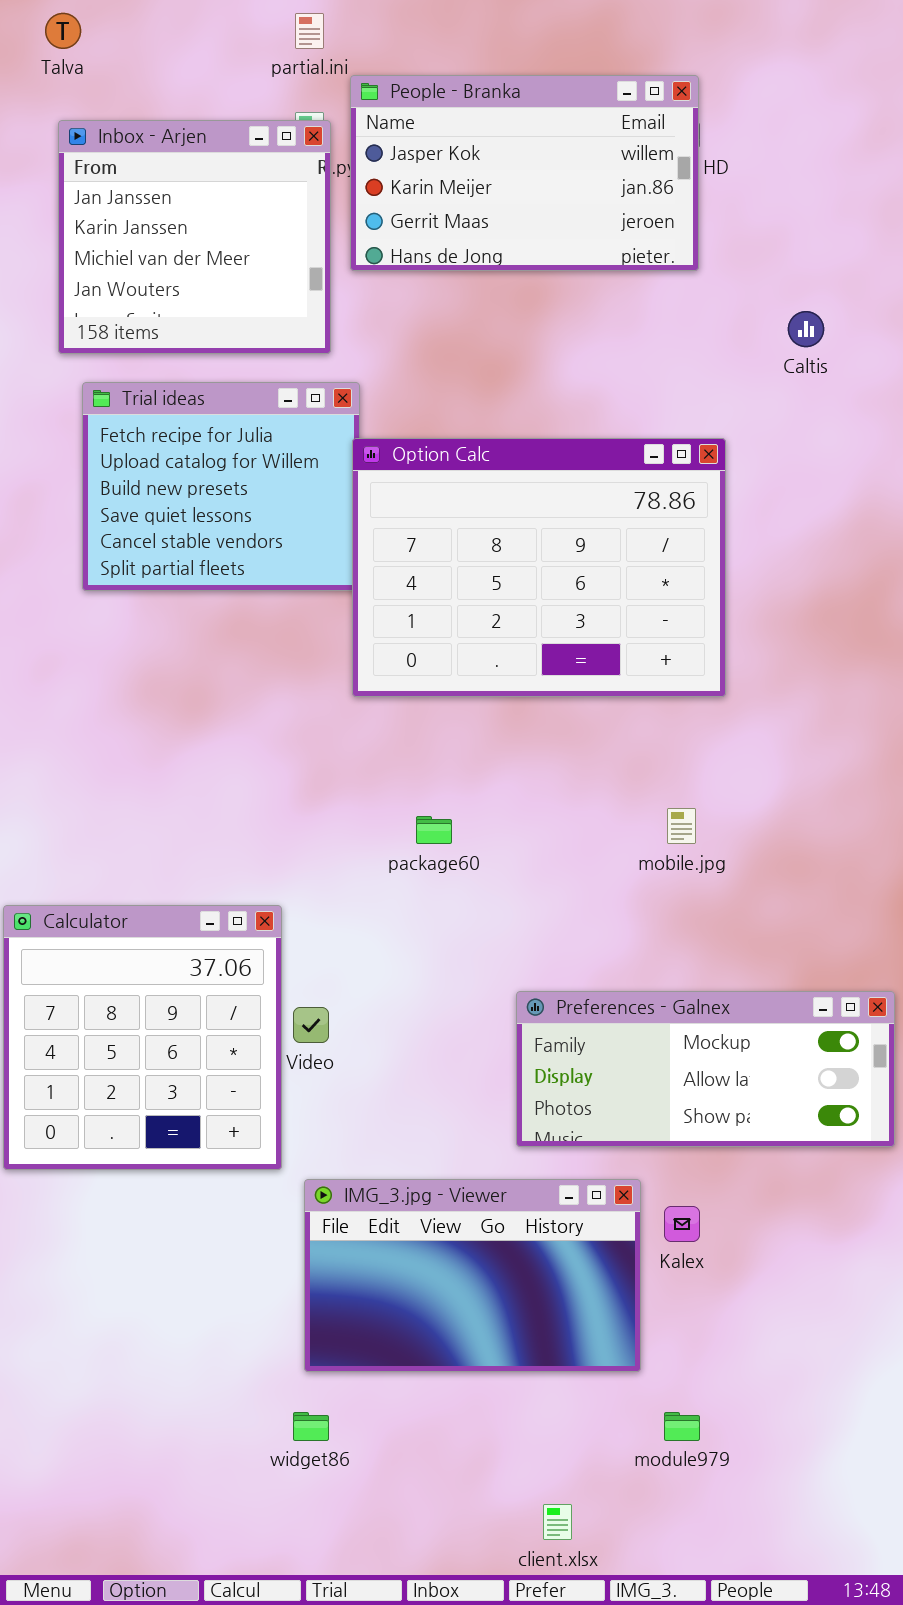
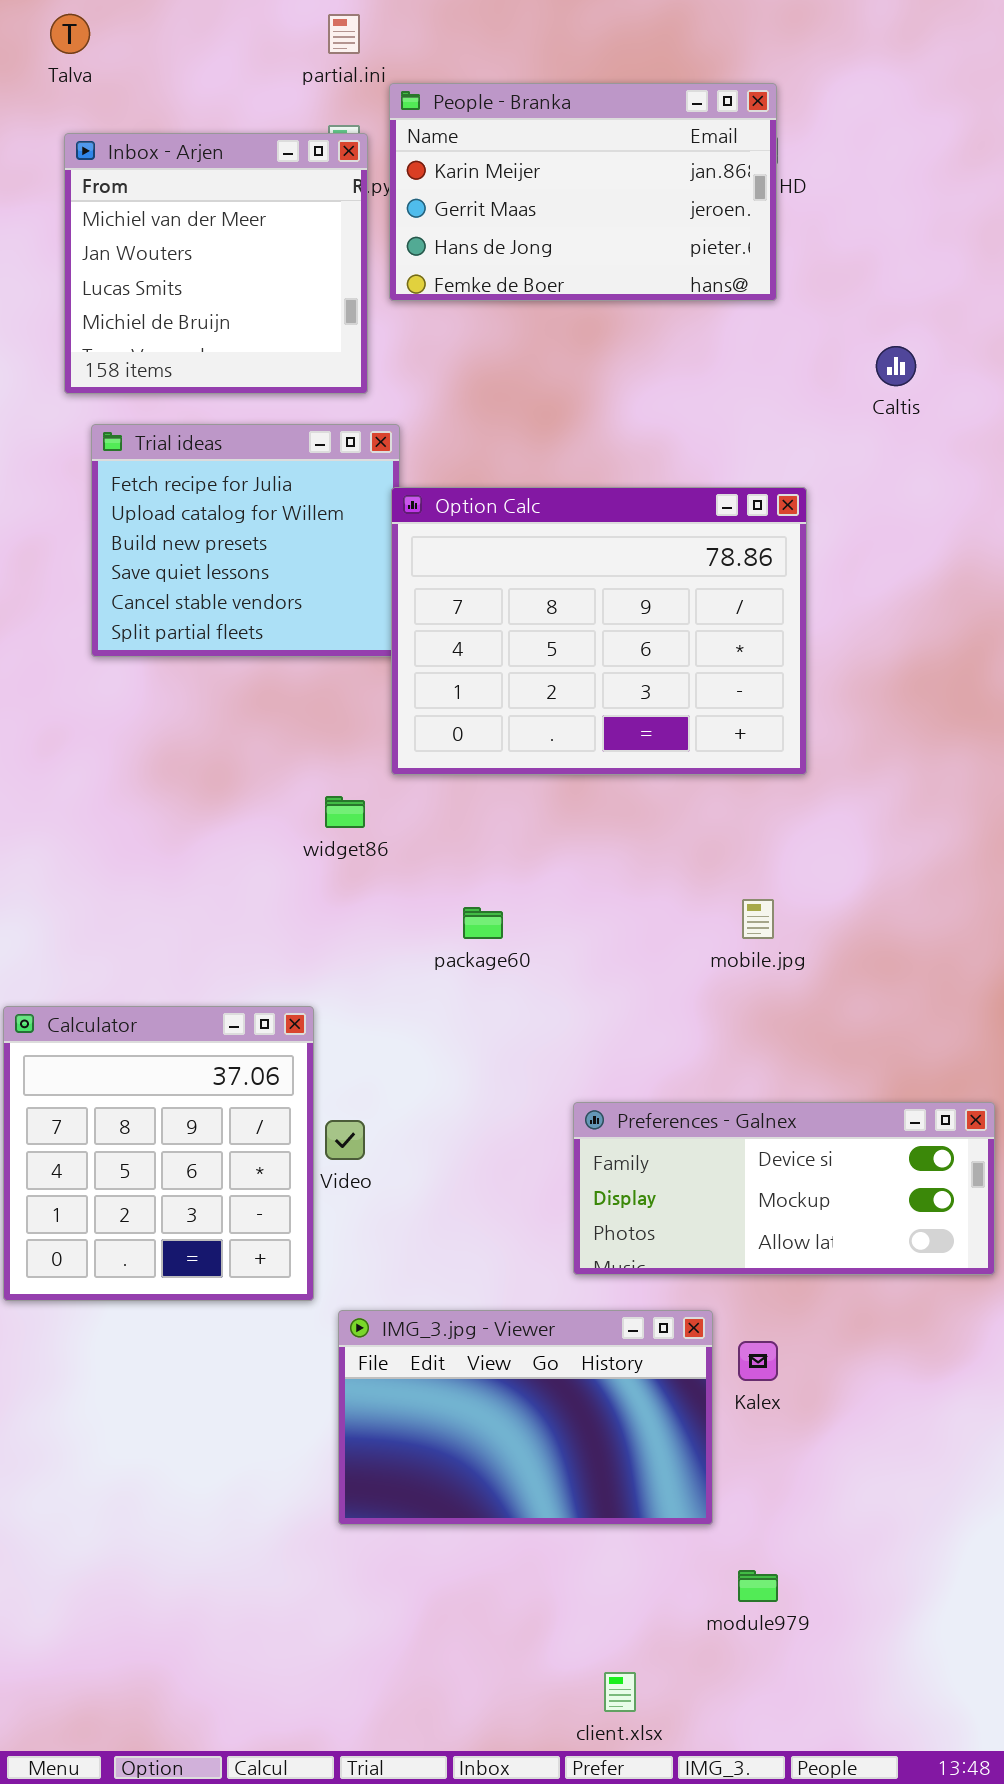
People - Branka: [350,75,699,271] -> [389,83,777,301], scrolled down 1 row
Inbox - Arjen: [58,120,331,354] -> [64,133,368,394], scrolled down 2 rows
Preferences - Galnex: [516,991,895,1147] -> [573,1102,995,1275], scrolled up 1 row
widget86: [293,1412,329,1441] -> [325,796,365,828], moved

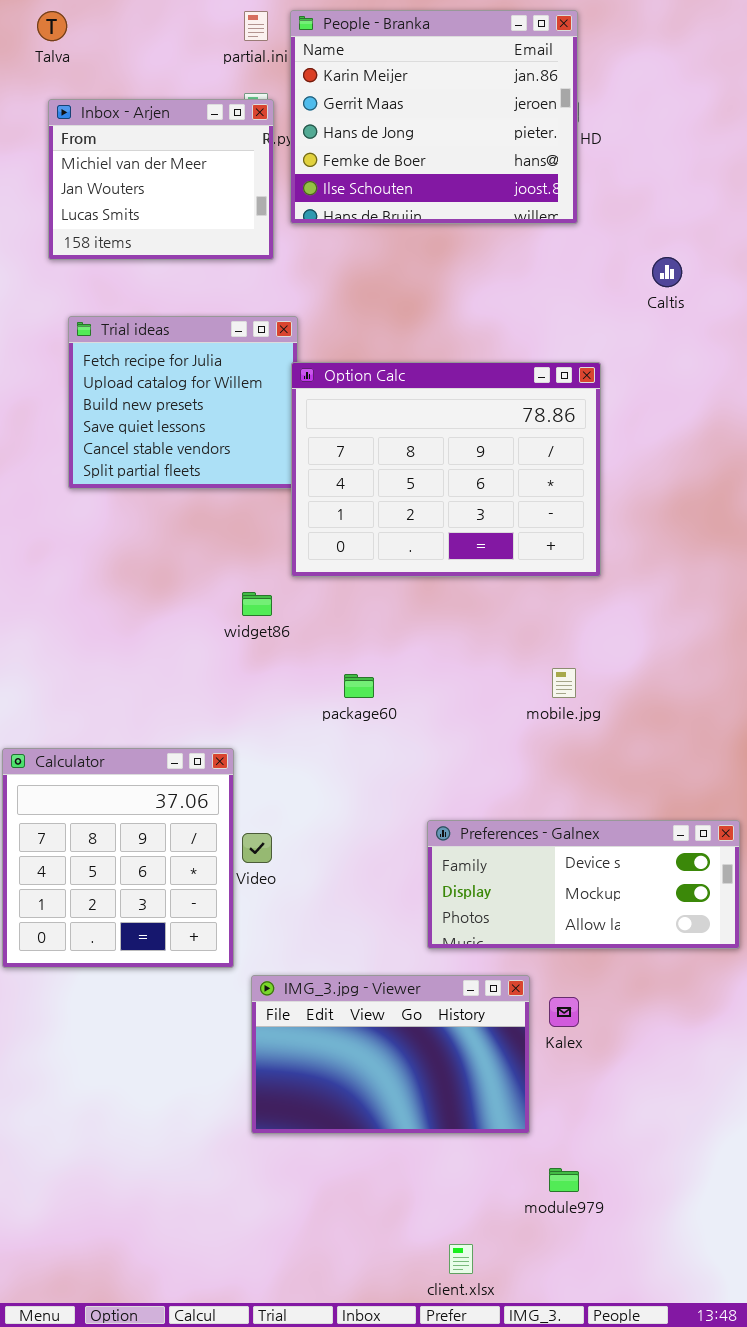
People - Branka: [389,83,777,301] -> [290,10,578,224], resized
Inbox - Arjen: [64,133,368,394] -> [48,99,274,260], resized

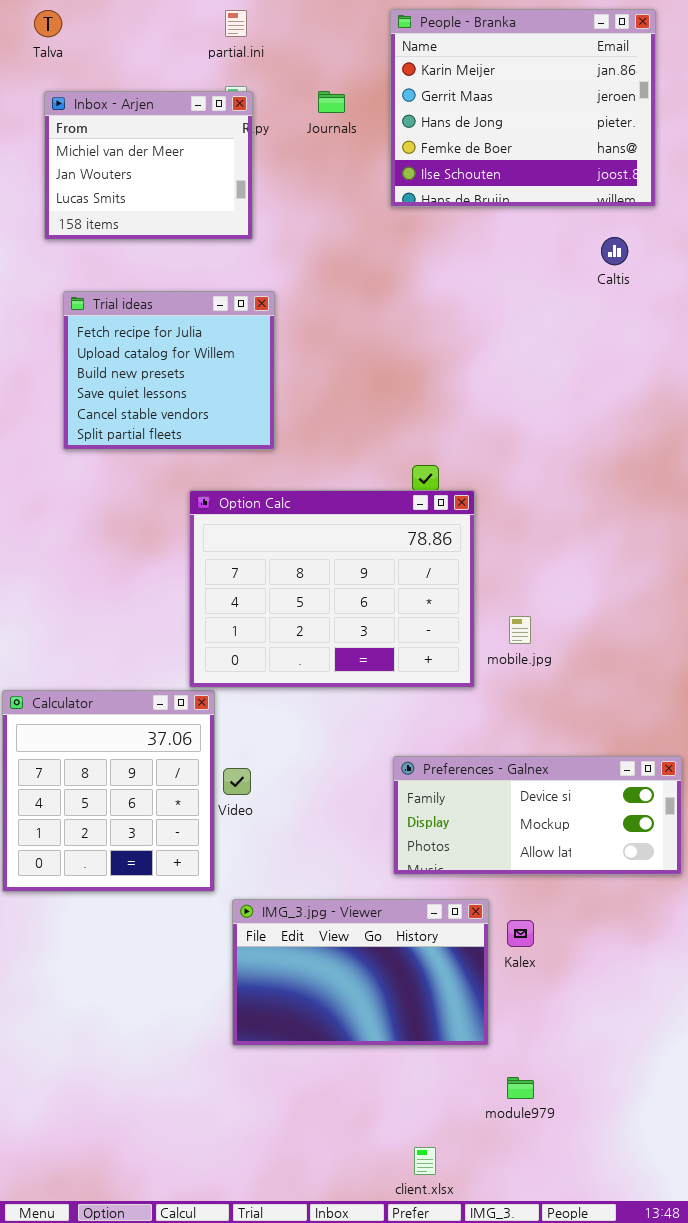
People - Branka: [290,10,578,224] -> [390,9,656,207], moved
Option Calc: [291,362,601,577] -> [189,490,475,688], moved

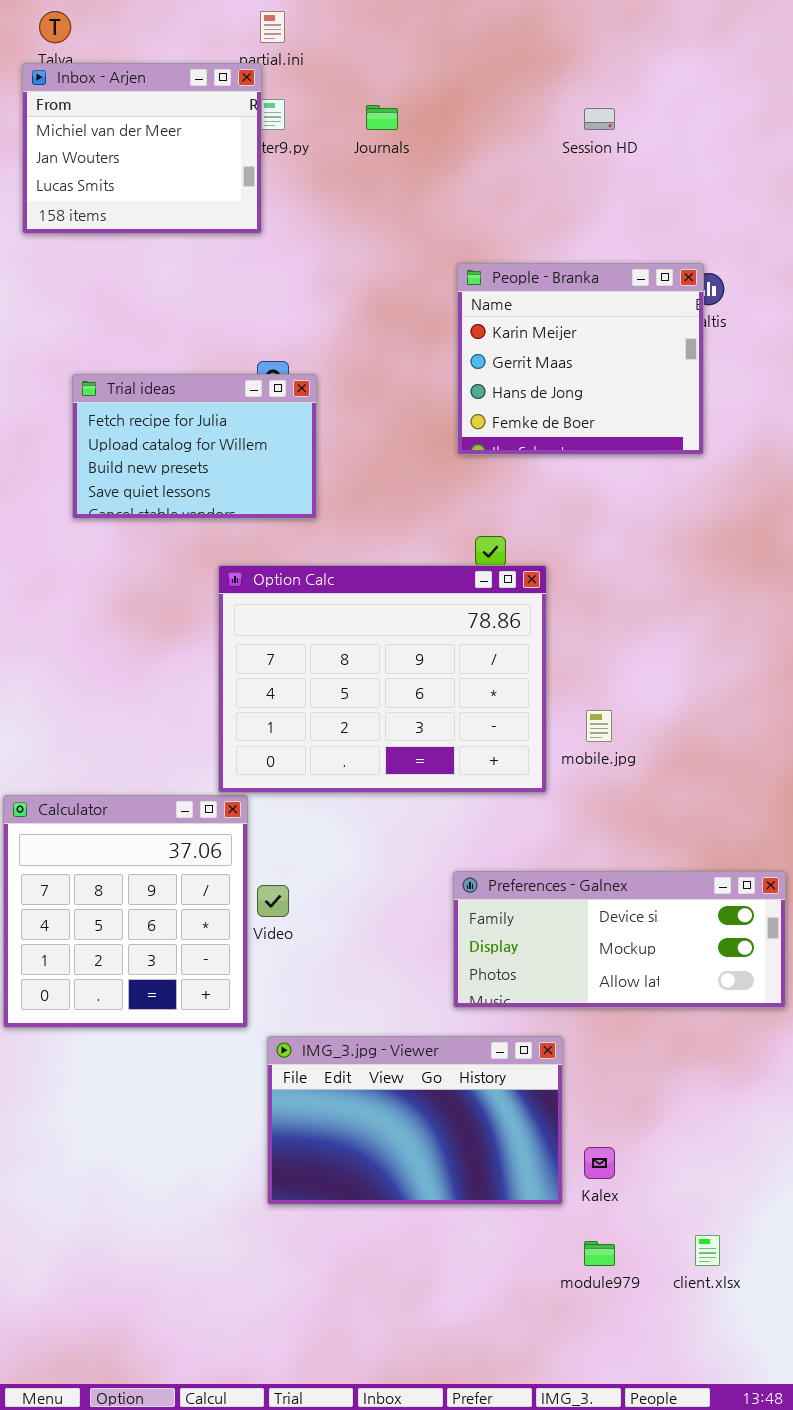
People - Branka: [390,9,656,207] -> [457,263,704,455], moved, resized
Inbox - Arjen: [44,91,253,240] -> [22,63,262,234], moved
Trial ideas: [63,291,275,450] -> [72,374,317,519], resized
Kalex: [507,920,534,947] -> [584,1147,615,1179], moved
client.xlsx: [414,1147,436,1175] -> [695,1235,720,1266], moved

